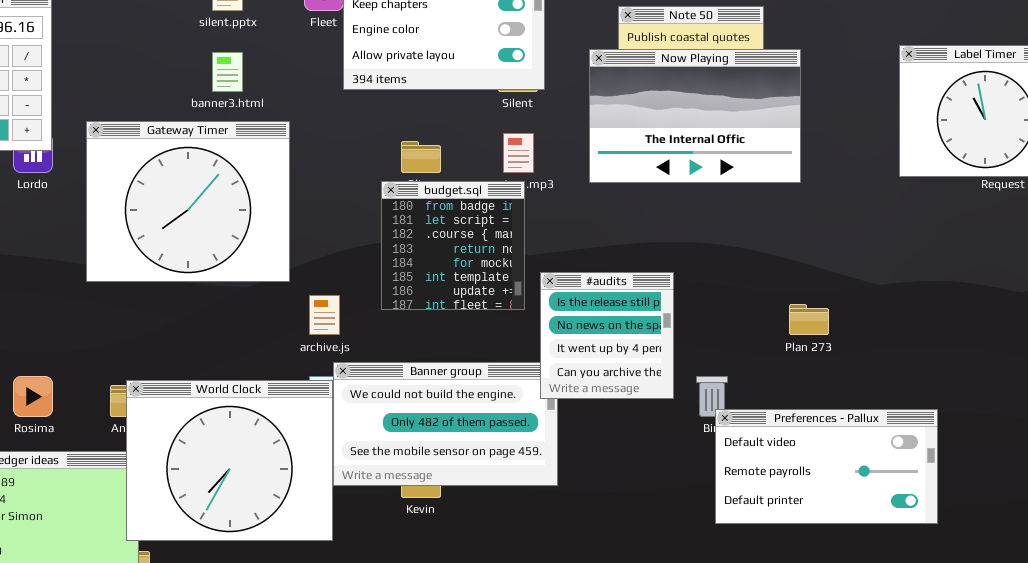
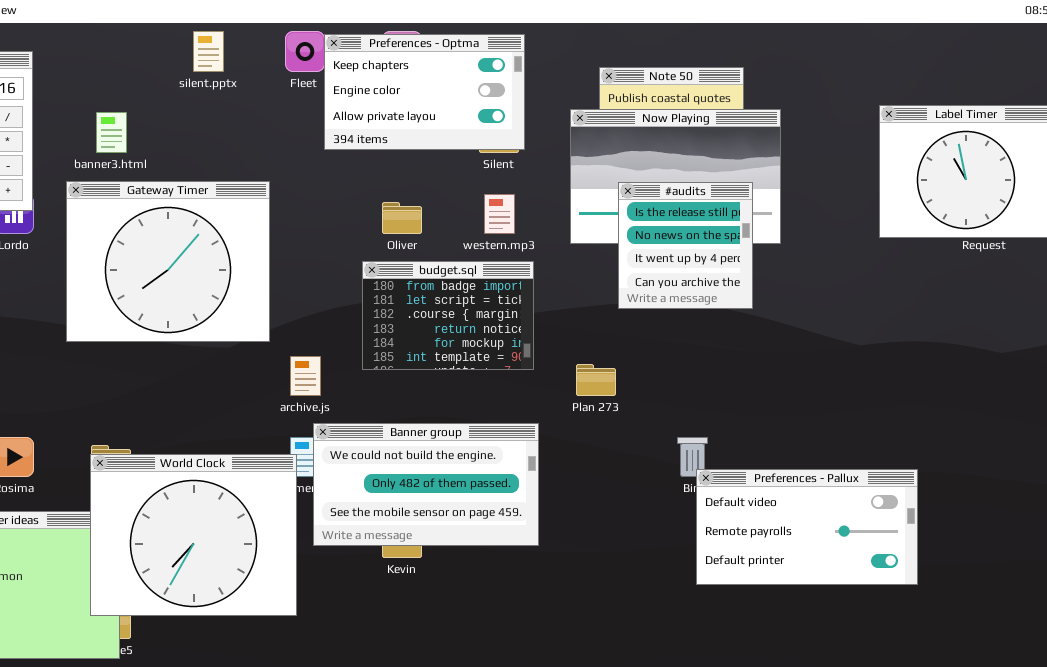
banner3.html: [212,52,243,92] -> [96,112,127,153], moved
budget.sql: [381,181,525,310] -> [362,261,534,370], resized
#audits: [540,272,674,399] -> [618,182,753,309], moved
Plan 273: [789,304,829,335] -> [576,364,616,396], moved
World Clock: [126,380,333,541] -> [90,454,297,616], moved

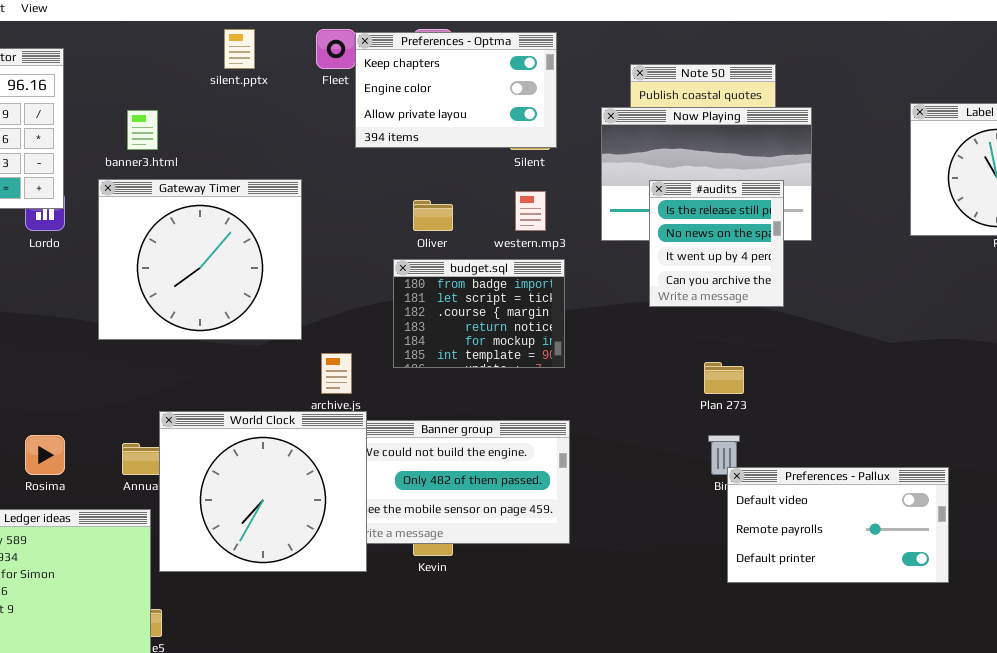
Plan 273: [576,364,616,396] -> [704,362,744,394], moved
World Clock: [90,454,297,616] -> [159,411,367,572], moved

